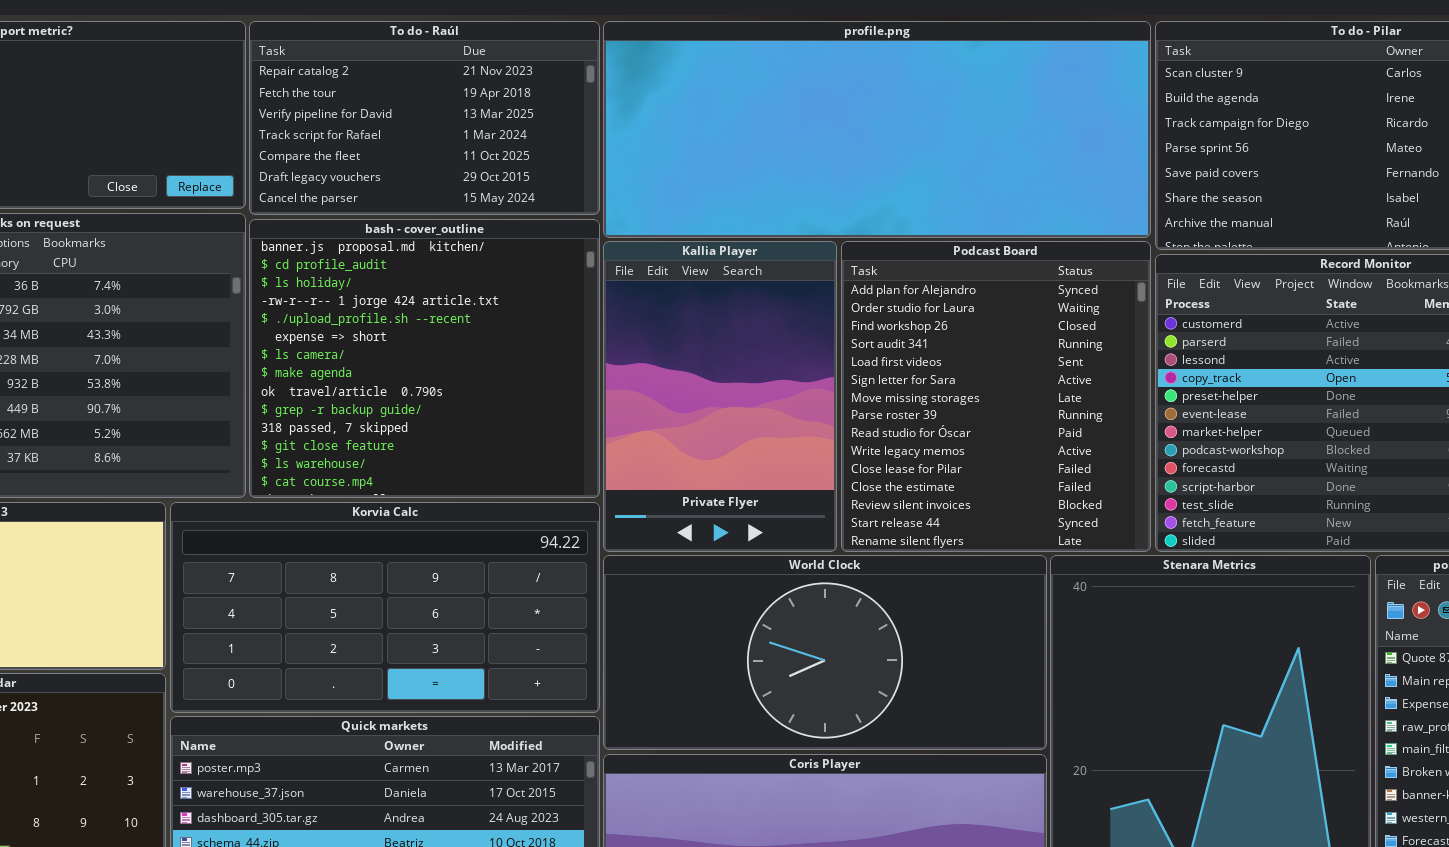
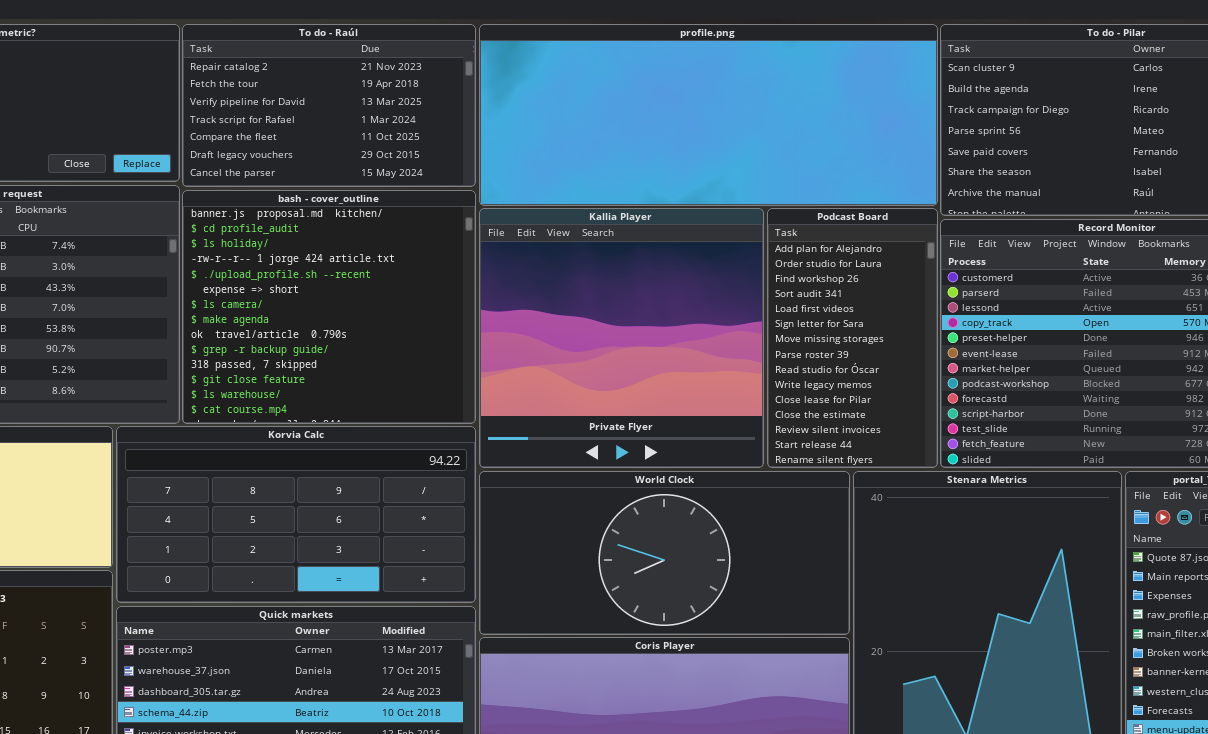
Kallia Player: [603,241,837,552] -> [479,208,764,468], resized
Podcast Board: [841,241,1151,552] -> [767,208,938,468], resized

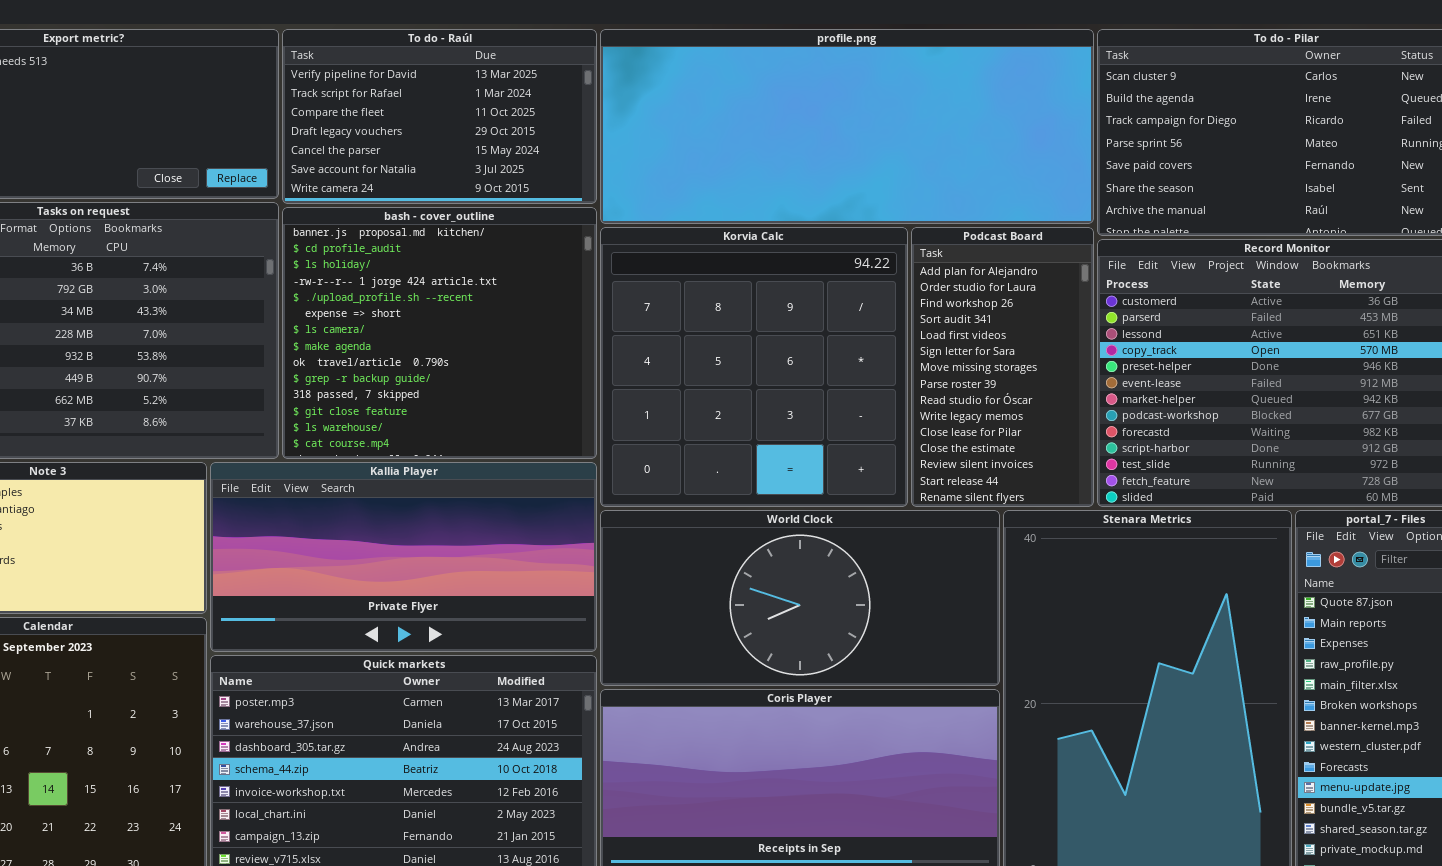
To do - Raúl: [182,24,476,187] -> [282,29,597,204], scrolled down 2 rows
Kallia Player: [479,208,764,468] -> [210,462,597,652], moved, resized
Korvia Calc: [116,426,476,603] -> [600,227,908,507], moved, resized

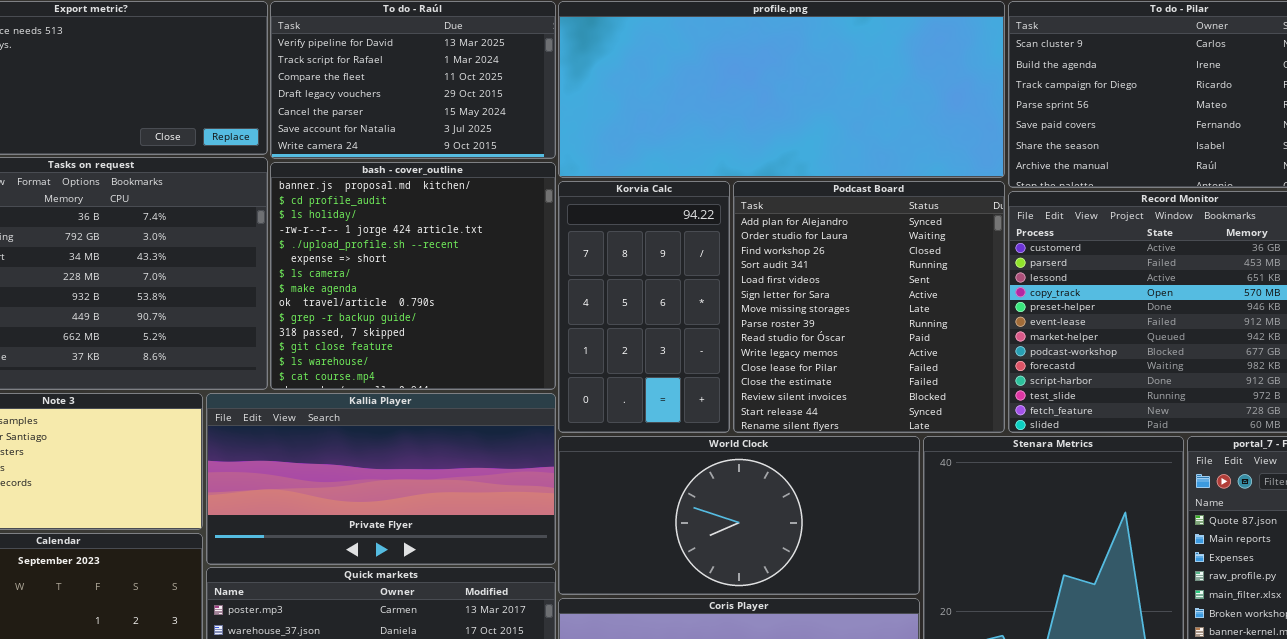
Korvia Calc: [600,227,908,507] -> [558,181,730,433], resized
Podcast Board: [911,227,1094,507] -> [733,181,1005,433], resized

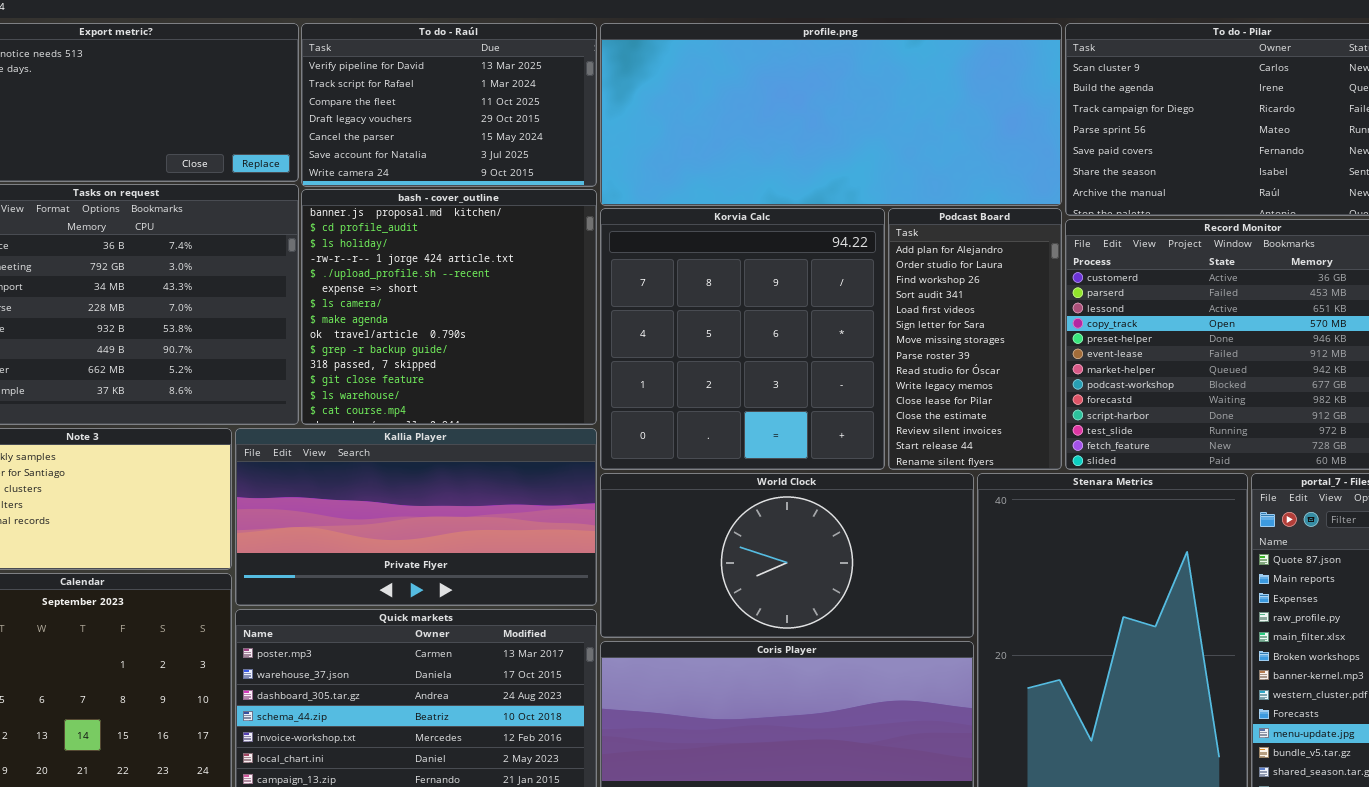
Korvia Calc: [558,181,730,433] -> [600,208,885,470], resized
Podcast Board: [733,181,1005,433] -> [888,208,1062,470], resized

